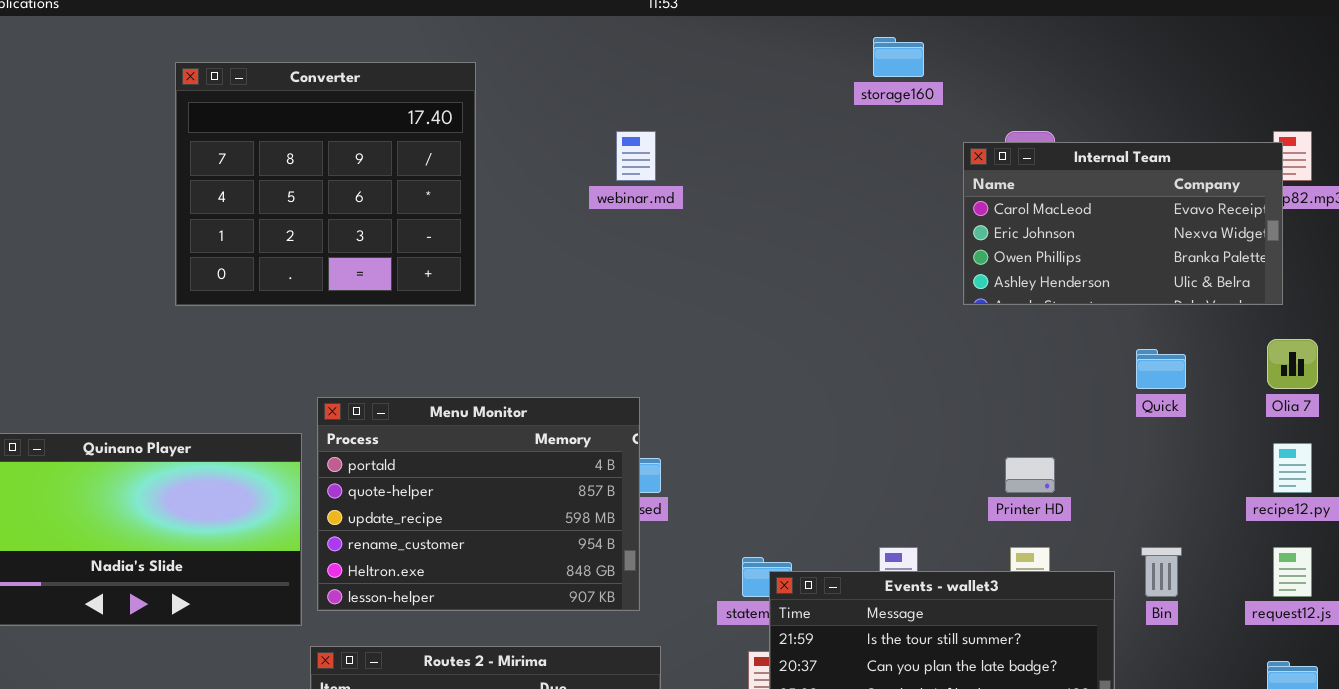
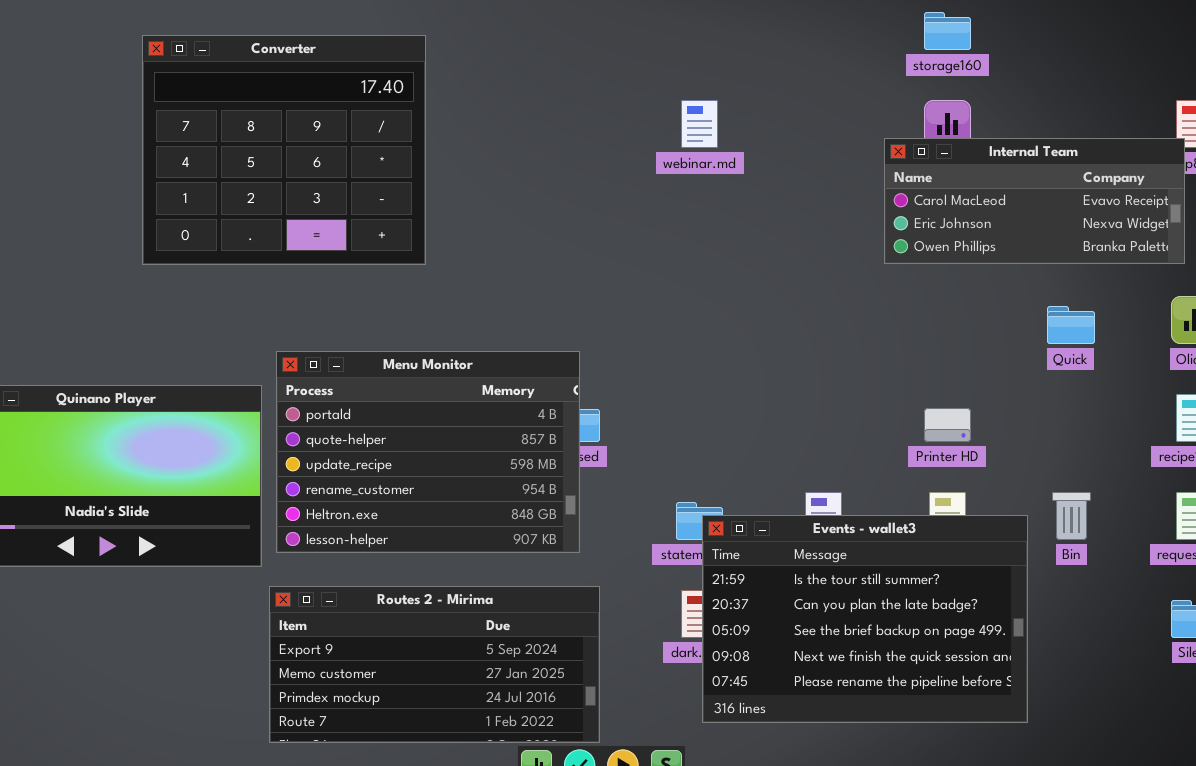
storage160: [873,37,924,77] -> [924,12,971,50], moved
webinar.md: [616,131,656,181] -> [681,100,718,148], moved
Internal Team: [963,142,1283,305] -> [884,138,1185,264], resized

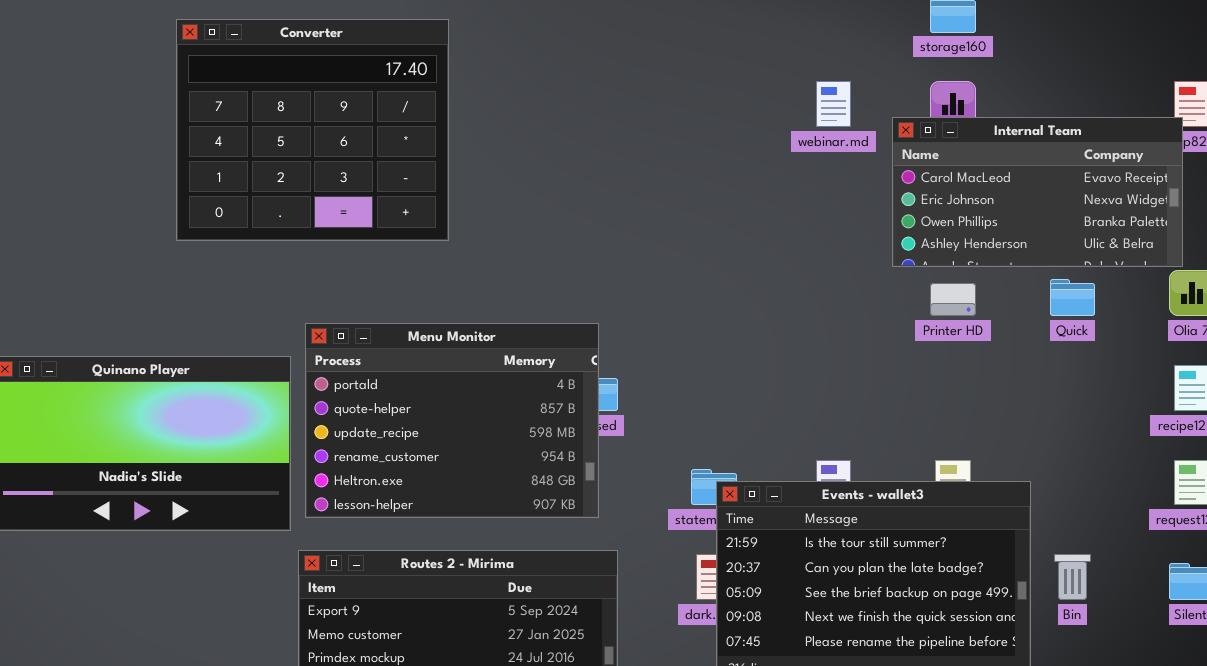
webinar.md: [681,100,718,148] -> [816,81,851,127], moved
Internal Team: [884,138,1185,264] -> [892,117,1183,267], resized
Printer HD: [924,408,971,442] -> [930,283,976,316], moved
Bin: [1052,492,1091,540] -> [1054,554,1091,600], moved

